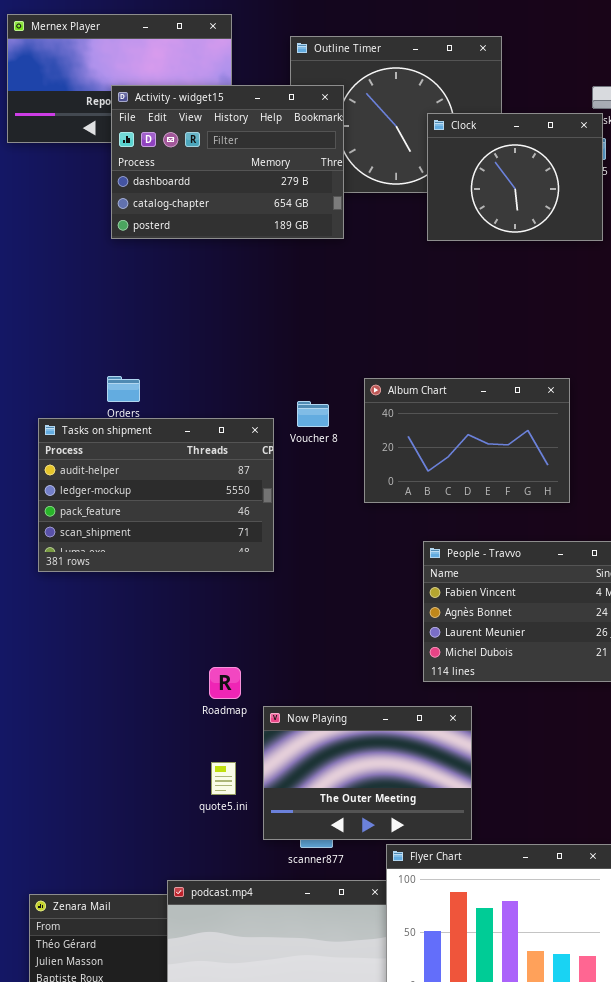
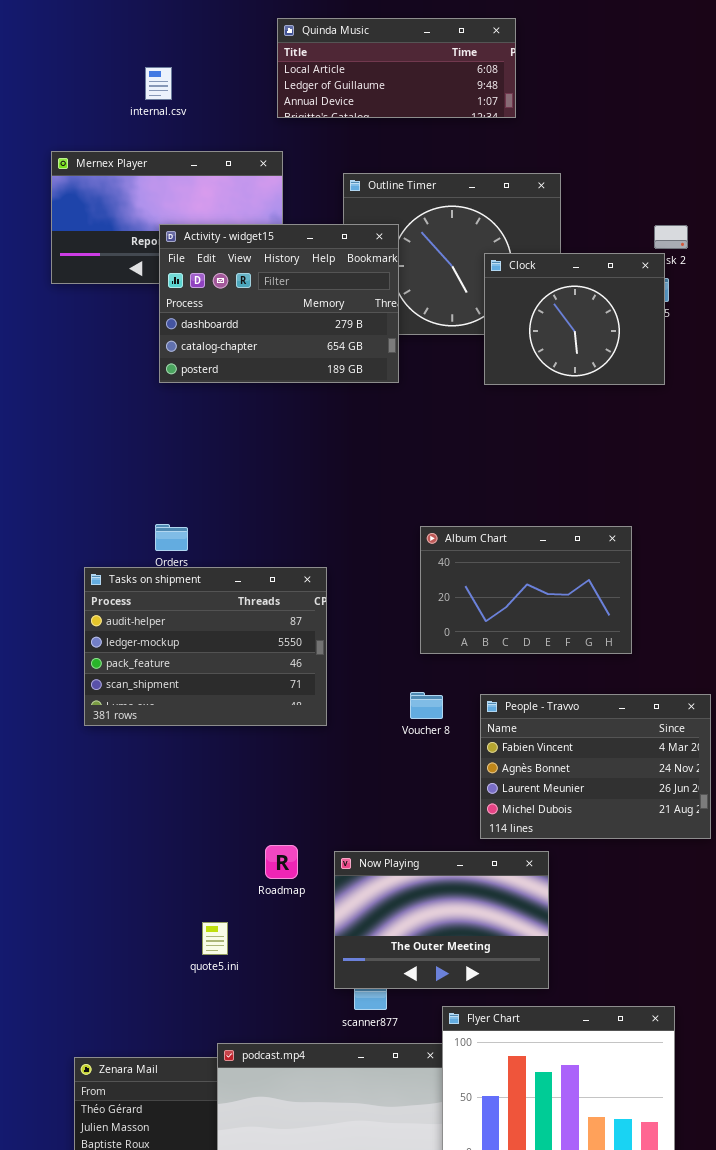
Voucher 8: [297,401,329,427] -> [410,692,443,719], moved
Roadmap: [209,667,241,699] -> [265,845,298,879], moved
Now Playing: [263,706,472,840] -> [334,851,549,989], moved
quote5.ini: [211,762,236,795] -> [202,922,228,955], moved

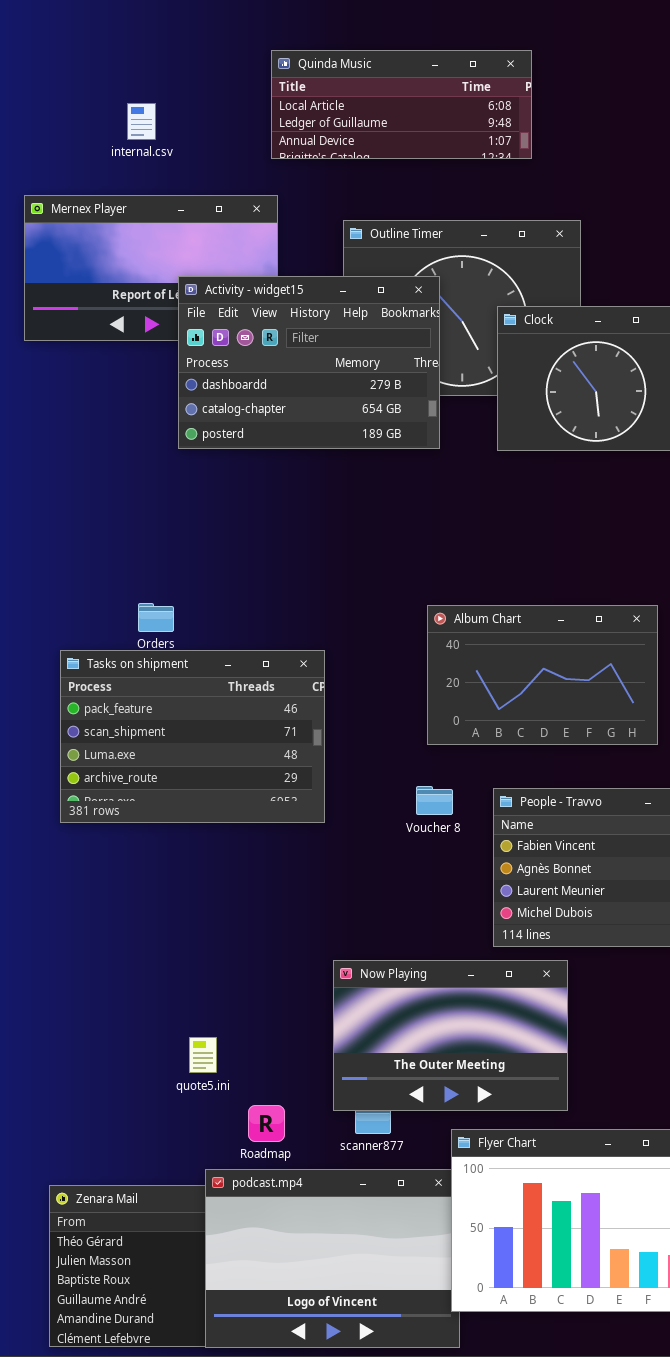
Activity - widget15: [159,224,399,383] -> [178,276,440,449], moved
Tasks on shipment: [84,567,327,726] -> [60,650,325,823], scrolled down 2 rows
Roadmap: [265,845,298,879] -> [248,1105,285,1142], moved

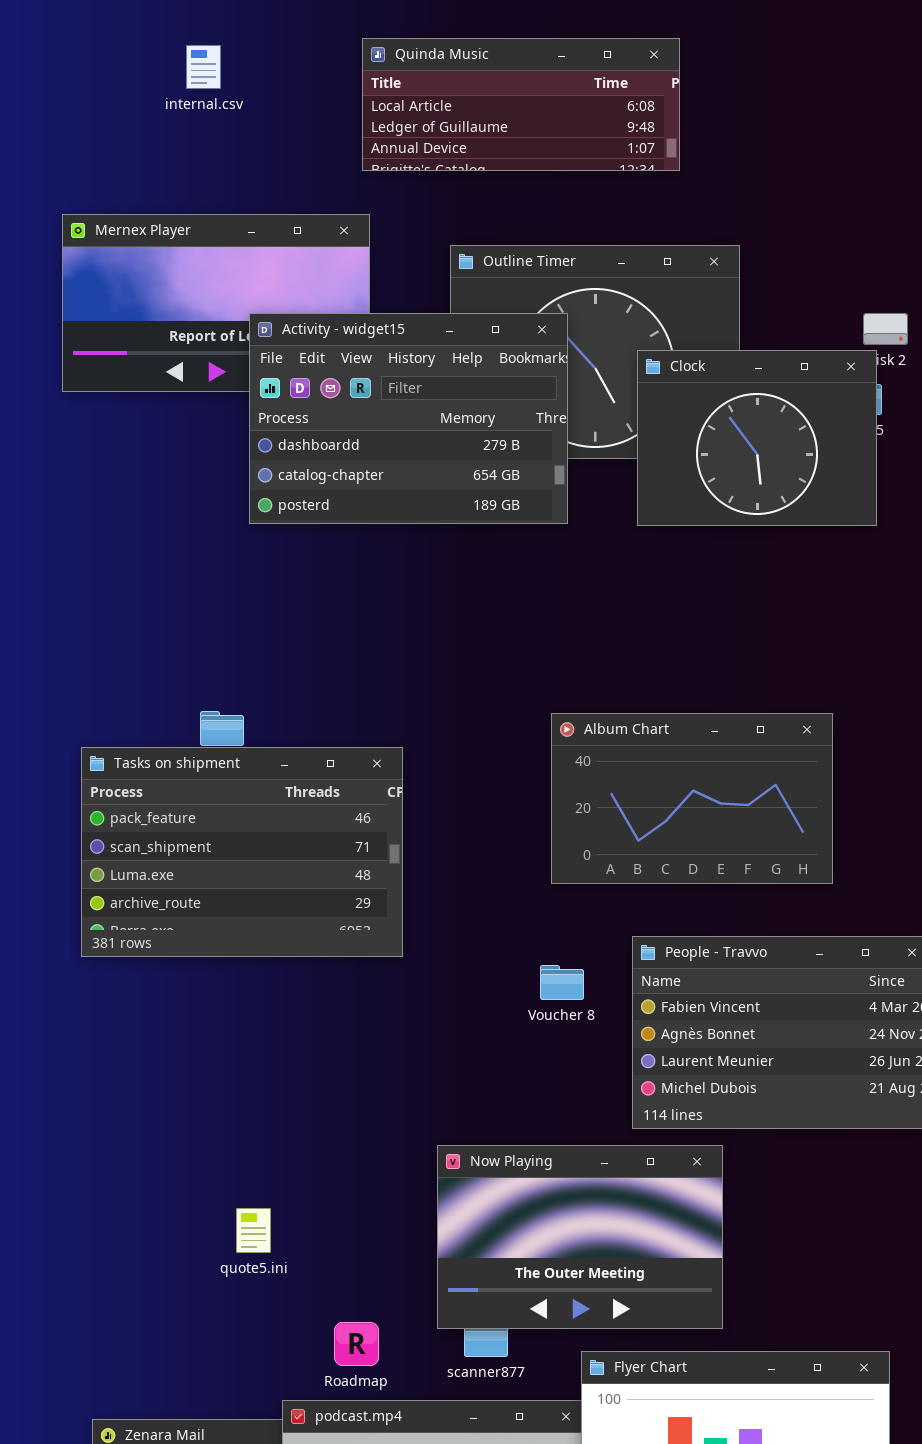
internal.csv: [127,103,156,140] -> [186,45,221,89], moved
Tasks on shipment: [60,650,325,823] -> [81,747,403,957], moved
Voucher 8: [416,786,453,815] -> [540,965,584,1000], moved
quote5.ini: [189,1037,217,1073] -> [236,1208,271,1253], moved

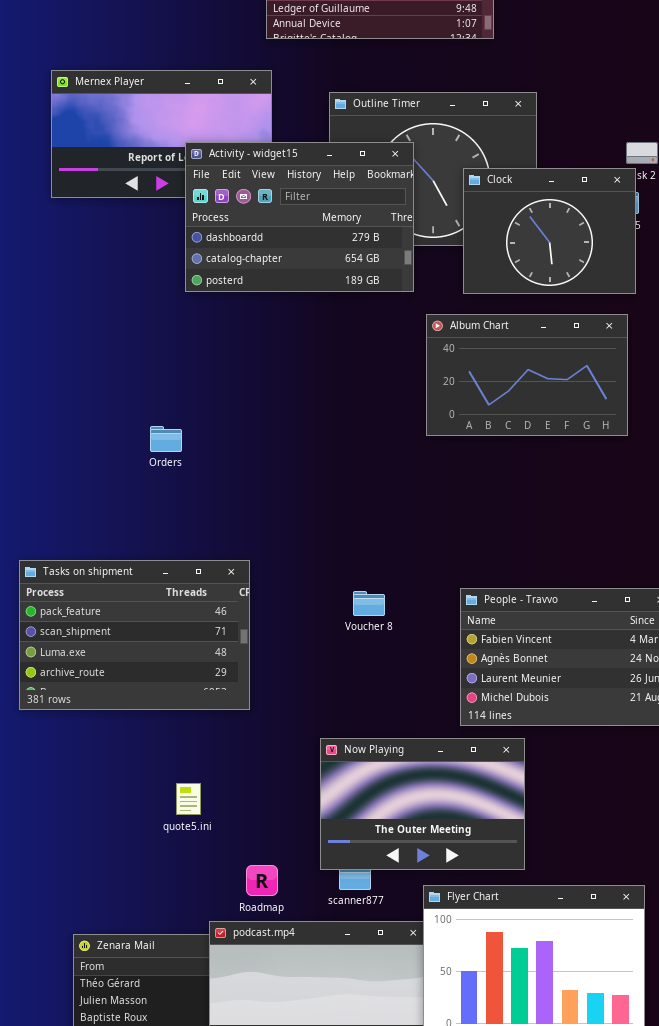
Album Chart: [551,713,833,884] -> [426,314,628,436], moved
Tasks on shipment: [81,747,403,957] -> [19,560,250,710], moved
Voucher 8: [540,965,584,1000] -> [353,591,385,616], moved

